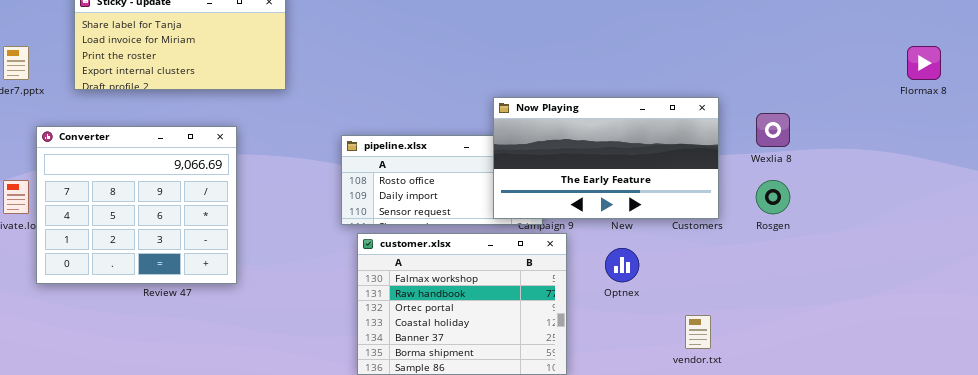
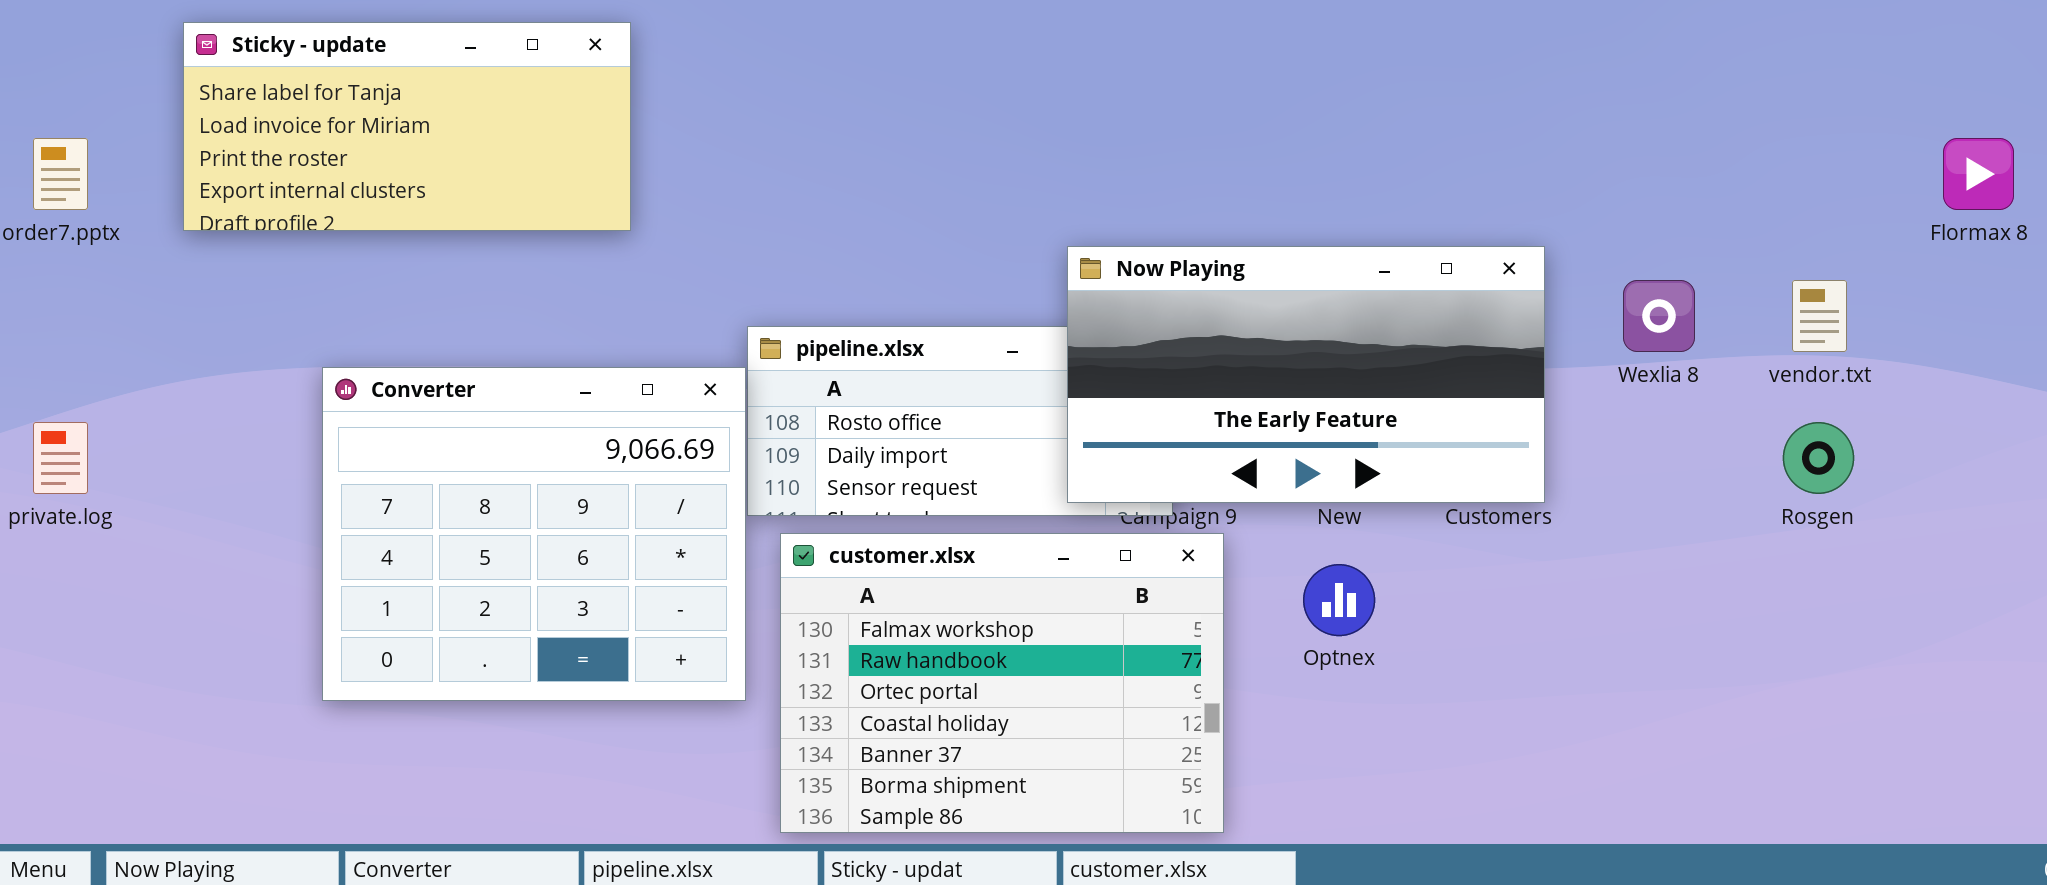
Converter: [36,126,237,284] -> [322,367,746,701], moved
Rosgen: [756,180,790,214] -> [1783,422,1854,494], moved
vendor.txt: [685,315,711,349] -> [1792,280,1847,352], moved

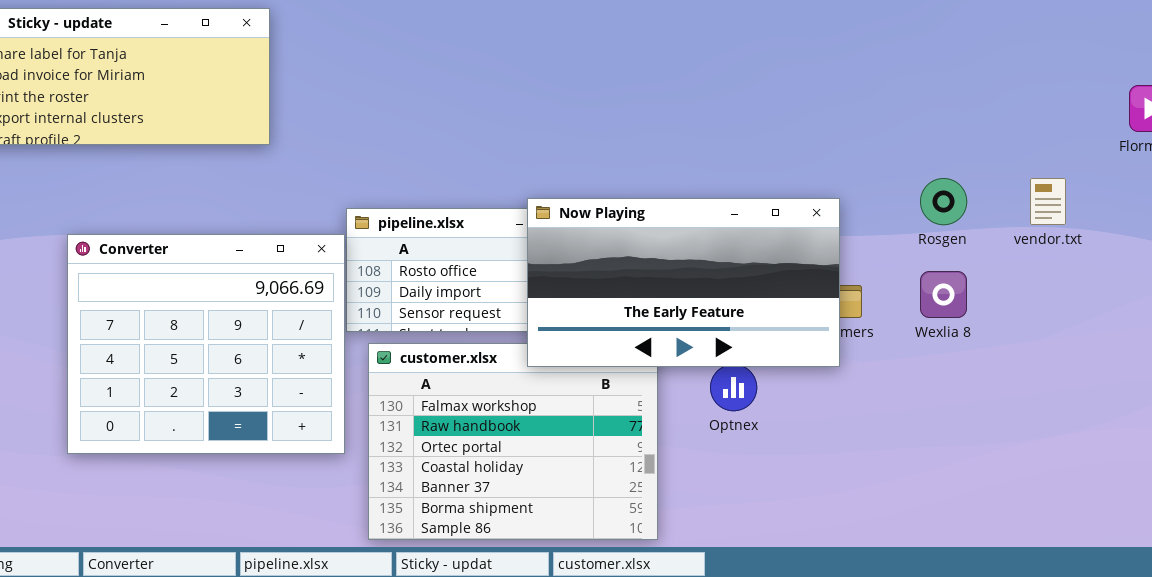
Now Playing: [1067,246,1545,503] -> [527,198,840,367], moved
Wexlia 8: [1623,280,1695,352] -> [920,271,967,318], moved
Rosgen: [1783,422,1854,494] -> [920,178,967,225], moved

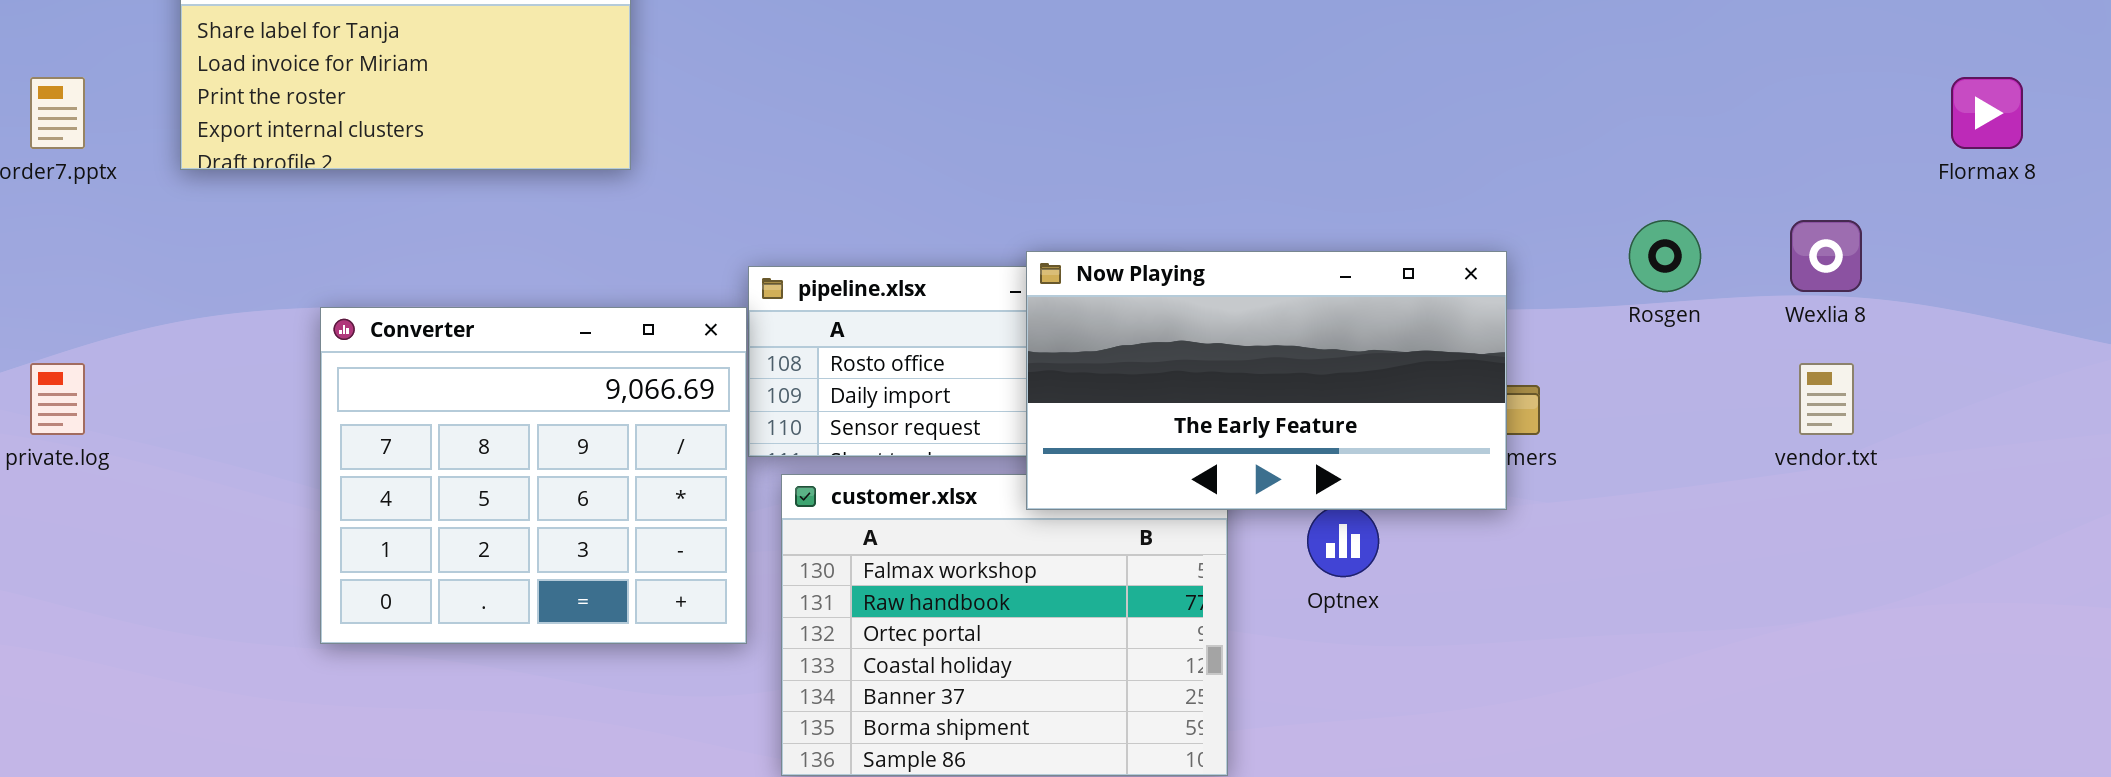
vendor.txt: [1030,178,1066,225] -> [1799,363,1854,435], moved
Wexlia 8: [920,271,967,318] -> [1790,220,1862,292], moved

